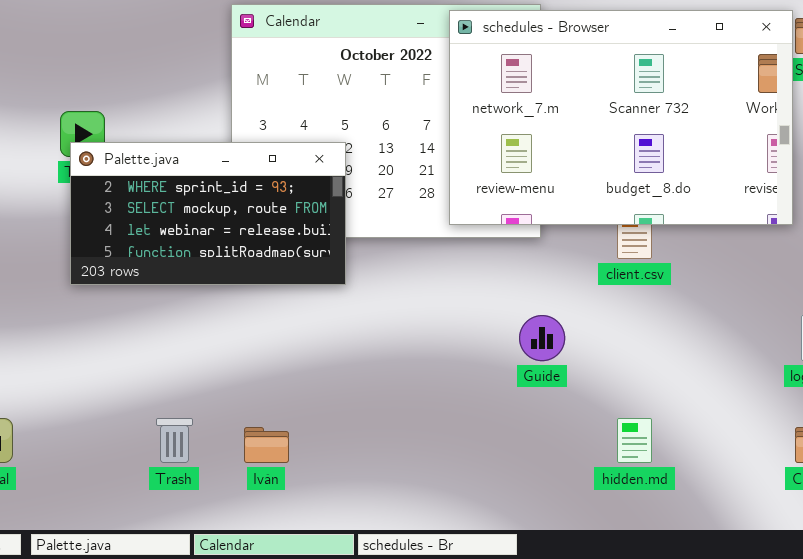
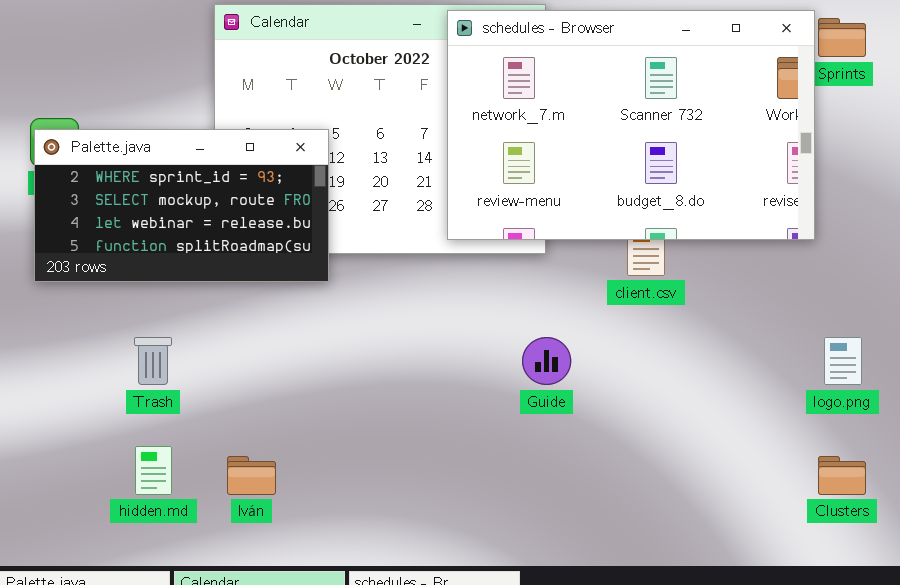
Palette.java: [70,142,346,285] -> [34,129,329,282], moved
Trash: [156,418,193,463] -> [134,337,172,385], moved
hidden.md: [617,418,652,463] -> [135,446,172,495], moved

